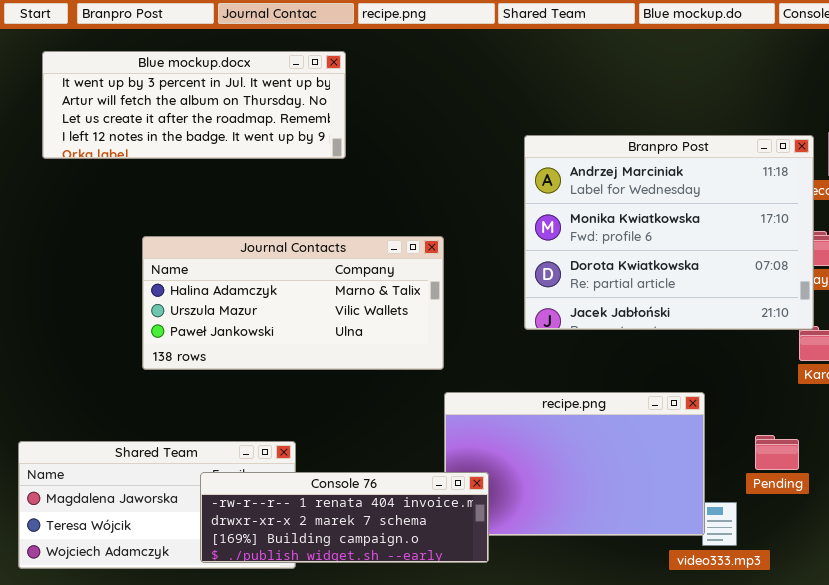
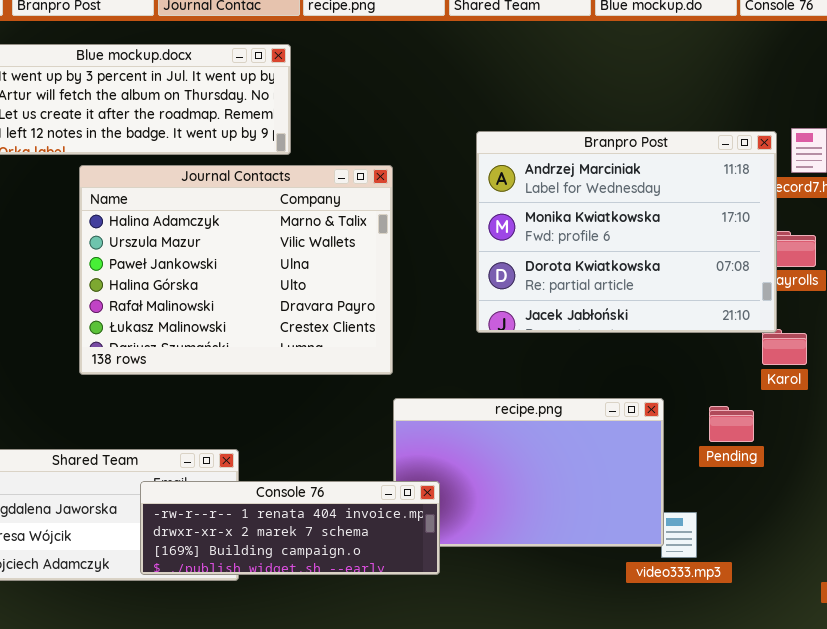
Journal Contacts: [142,236,444,370] -> [79,165,393,375], resized
Pending: [755,435,799,470] -> [709,406,754,442], moved

